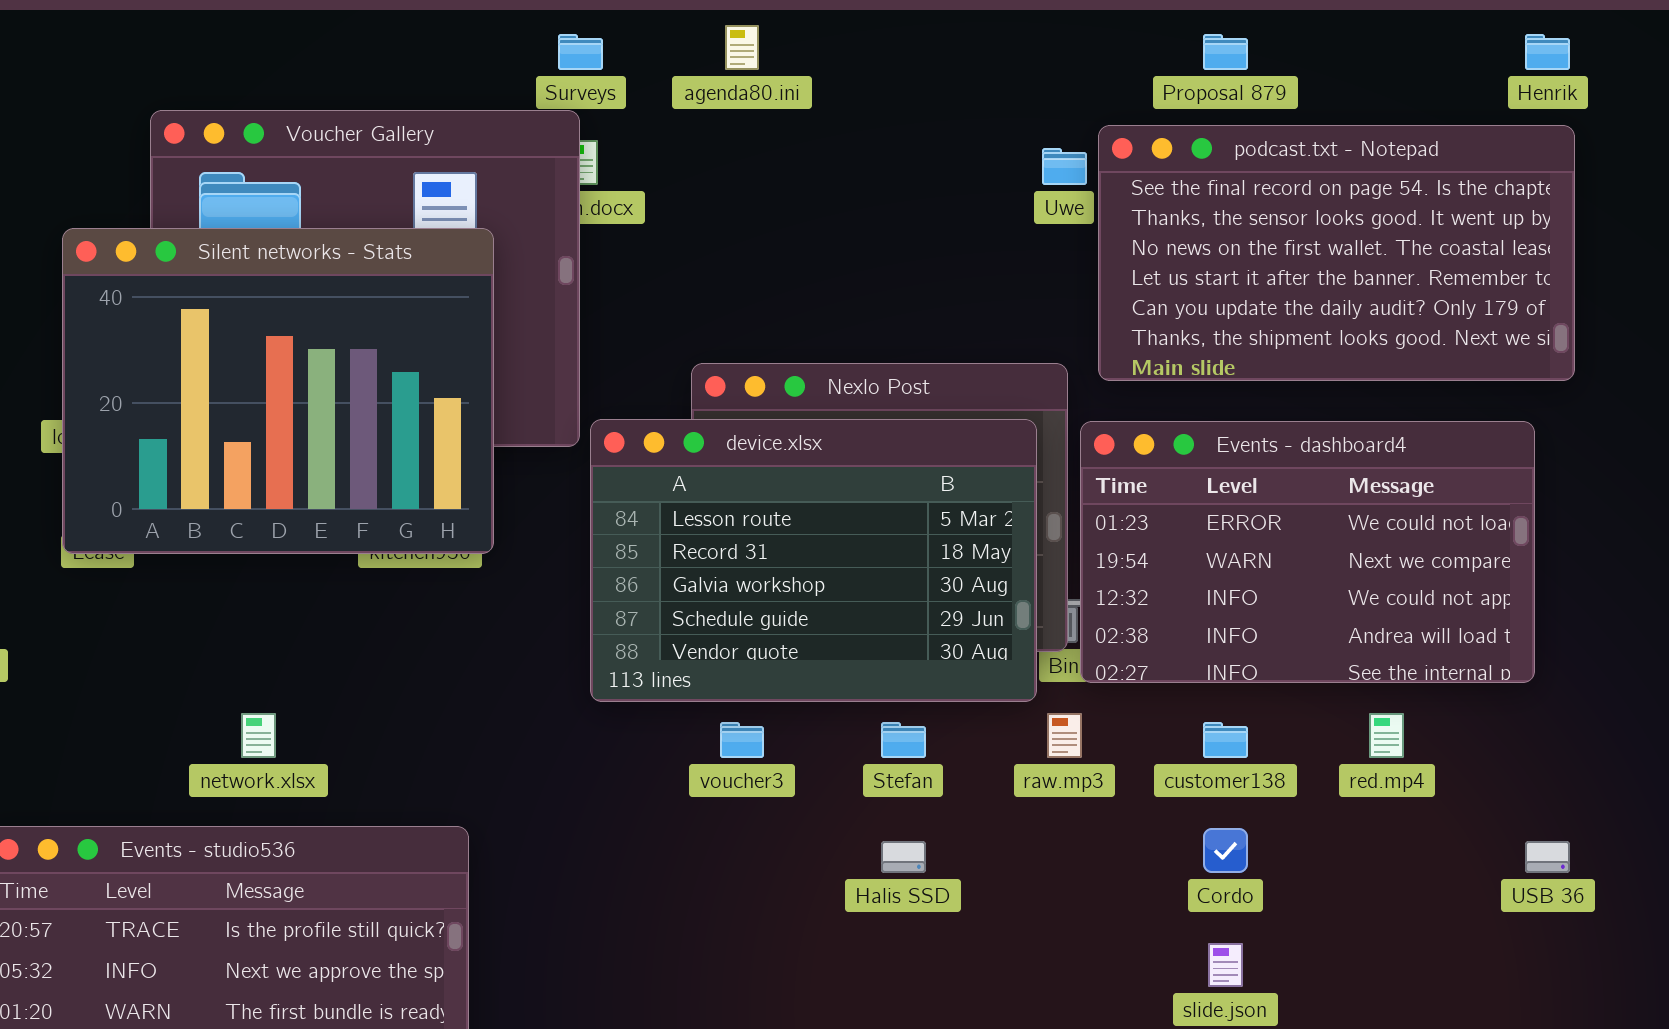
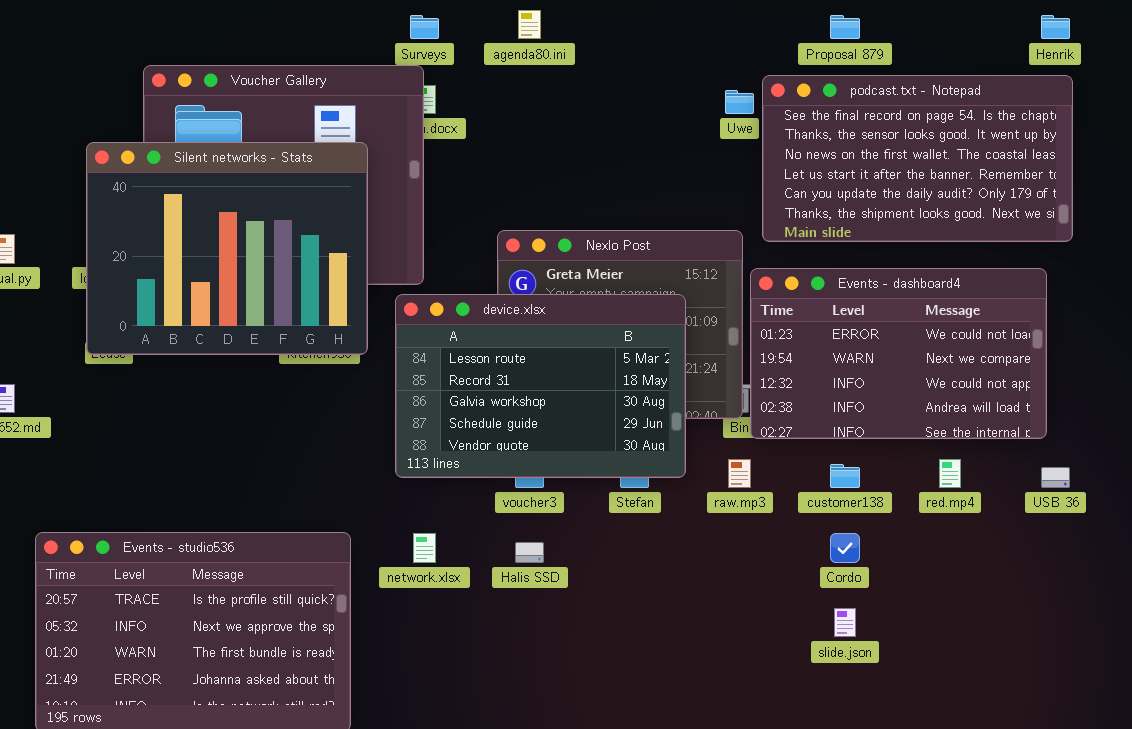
device.xlsx: [590,419,1037,702] -> [395,294,686,478], moved
network.xlsx: [241,713,276,758] -> [413,533,436,563], moved
Halis SSD: [881,841,926,873] -> [515,542,544,563], moved
USB 36: [1525,841,1570,873] -> [1041,467,1070,488], moved

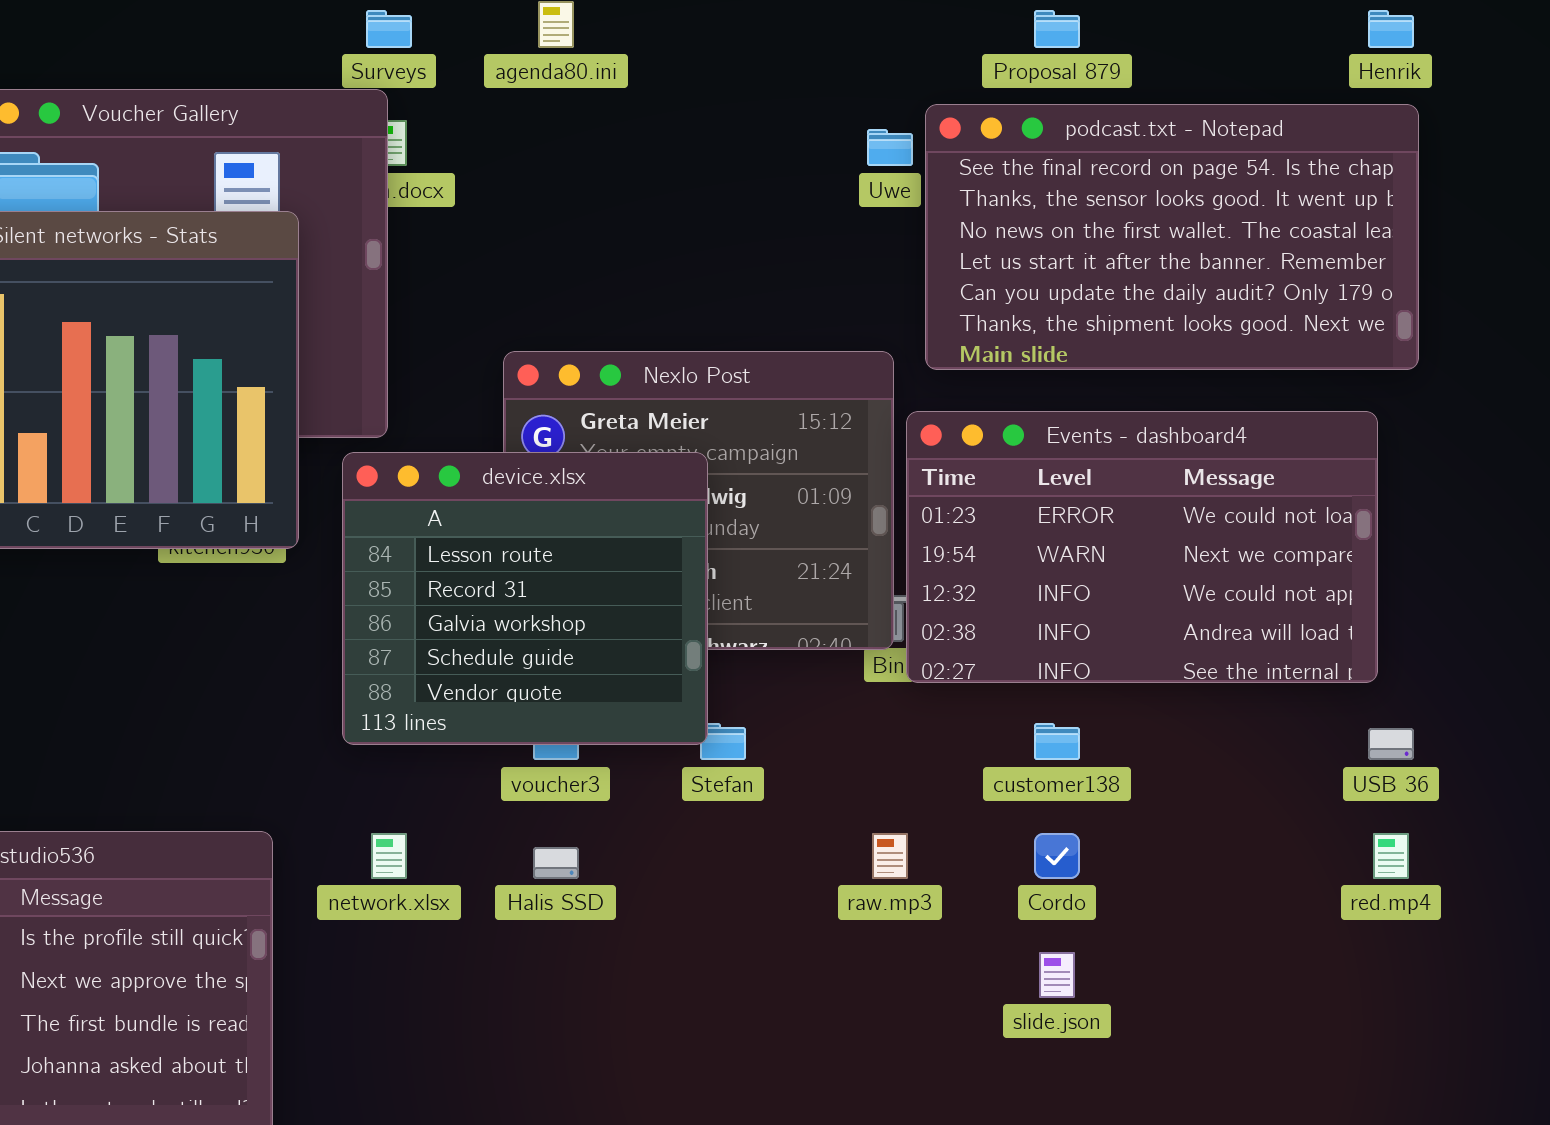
device.xlsx: [395,294,686,478] -> [342,452,708,745], resized
raw.mp3: [728,459,751,488] -> [872,833,908,879], moved
red.mp4: [939,459,961,488] -> [1373,833,1409,879], moved

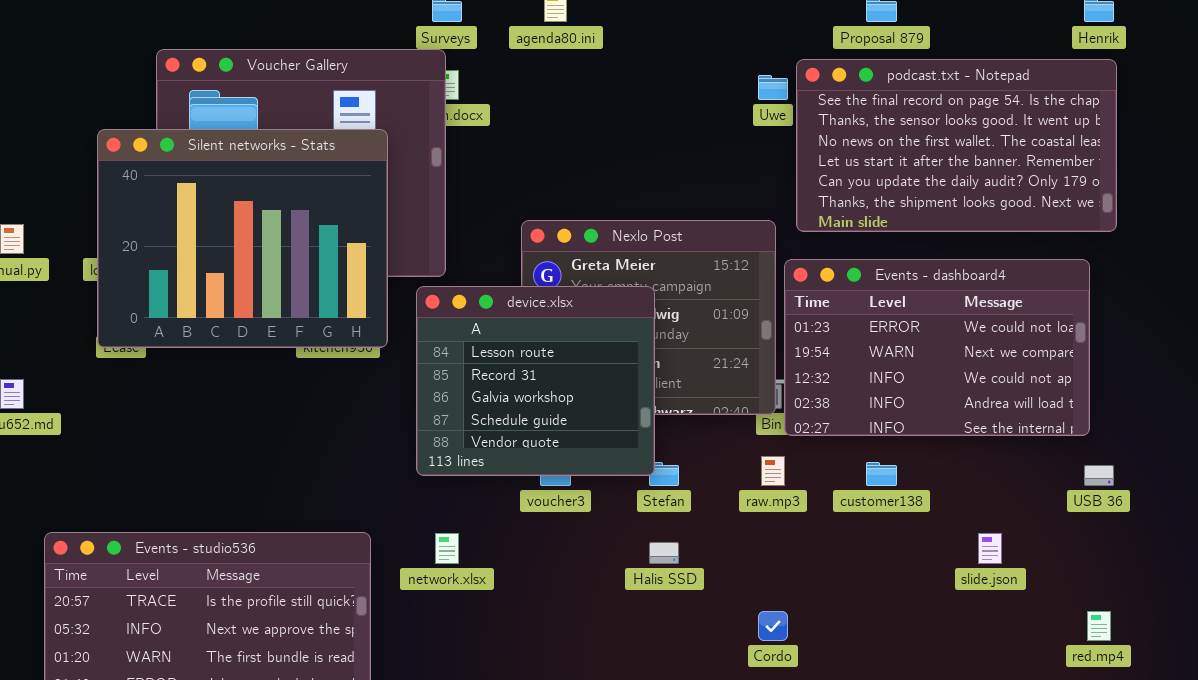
raw.mp3: [872,833,908,879] -> [761,456,785,486], moved
Cordo: [1034,833,1080,879] -> [758,611,788,641], moved
red.mp4: [1373,833,1409,879] -> [1087,611,1111,641], moved
Halis SSD: [533,847,579,879] -> [649,542,679,564], moved
slide.json: [1039,952,1075,998] -> [978,533,1002,564], moved

